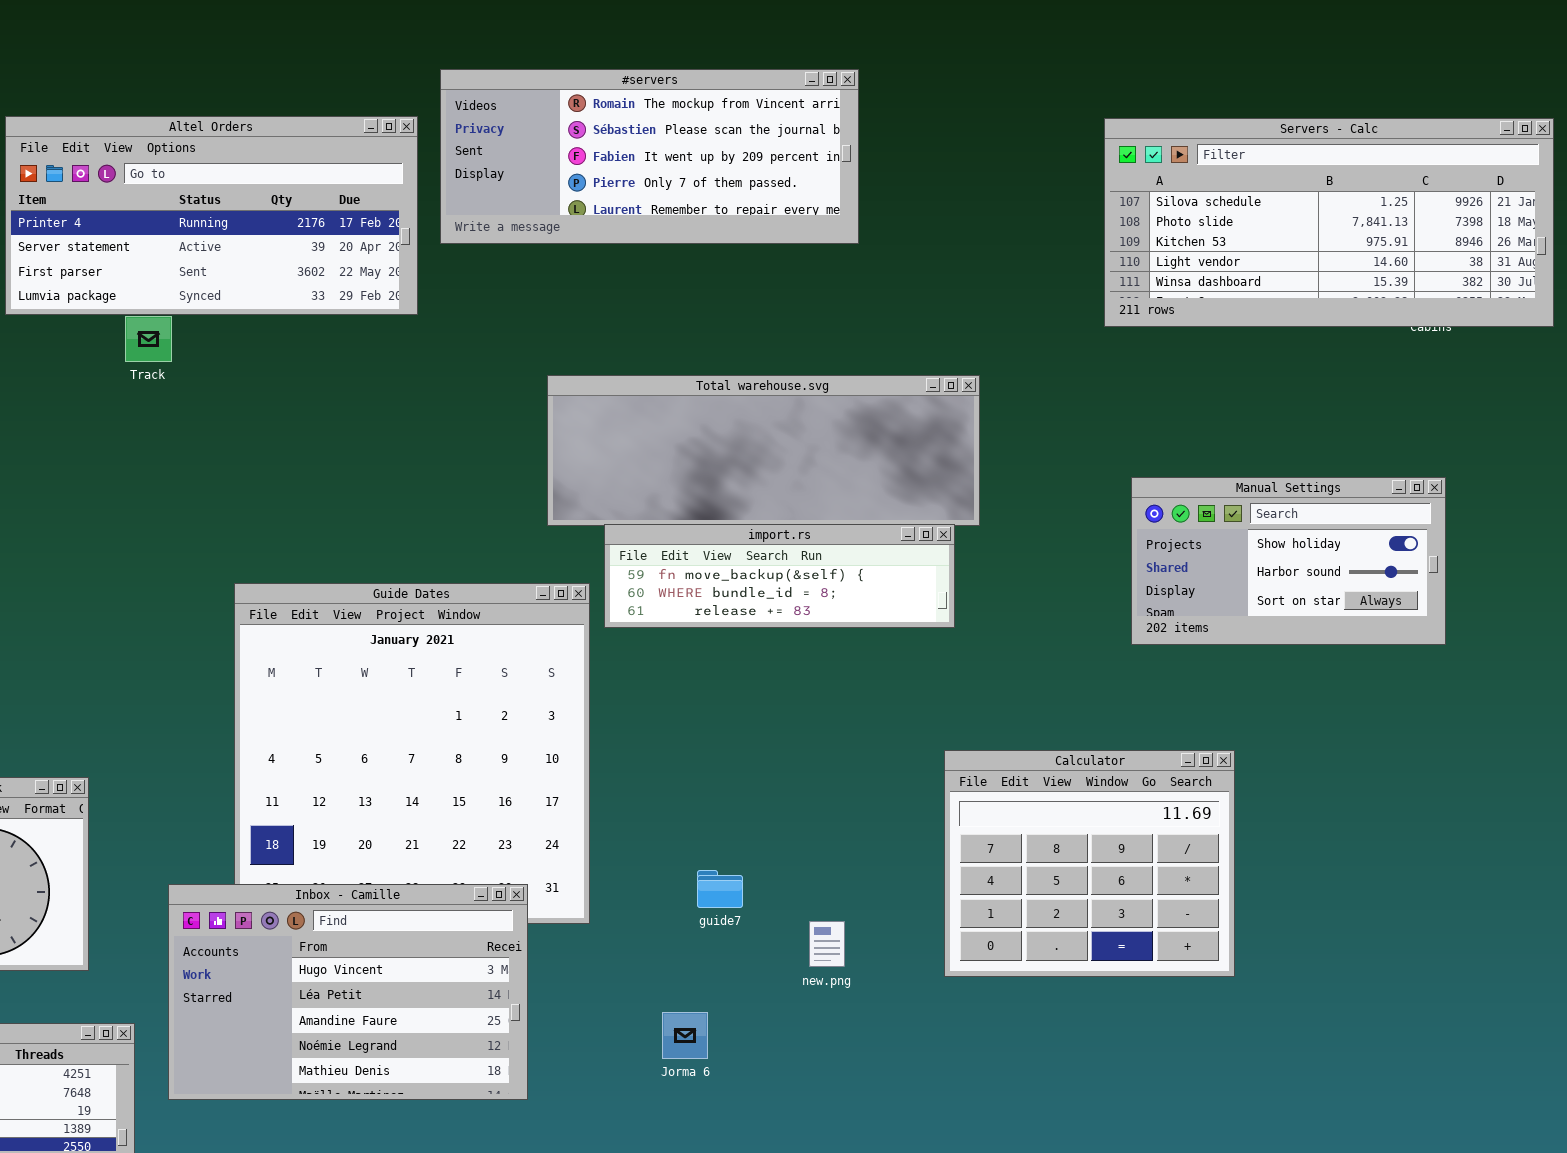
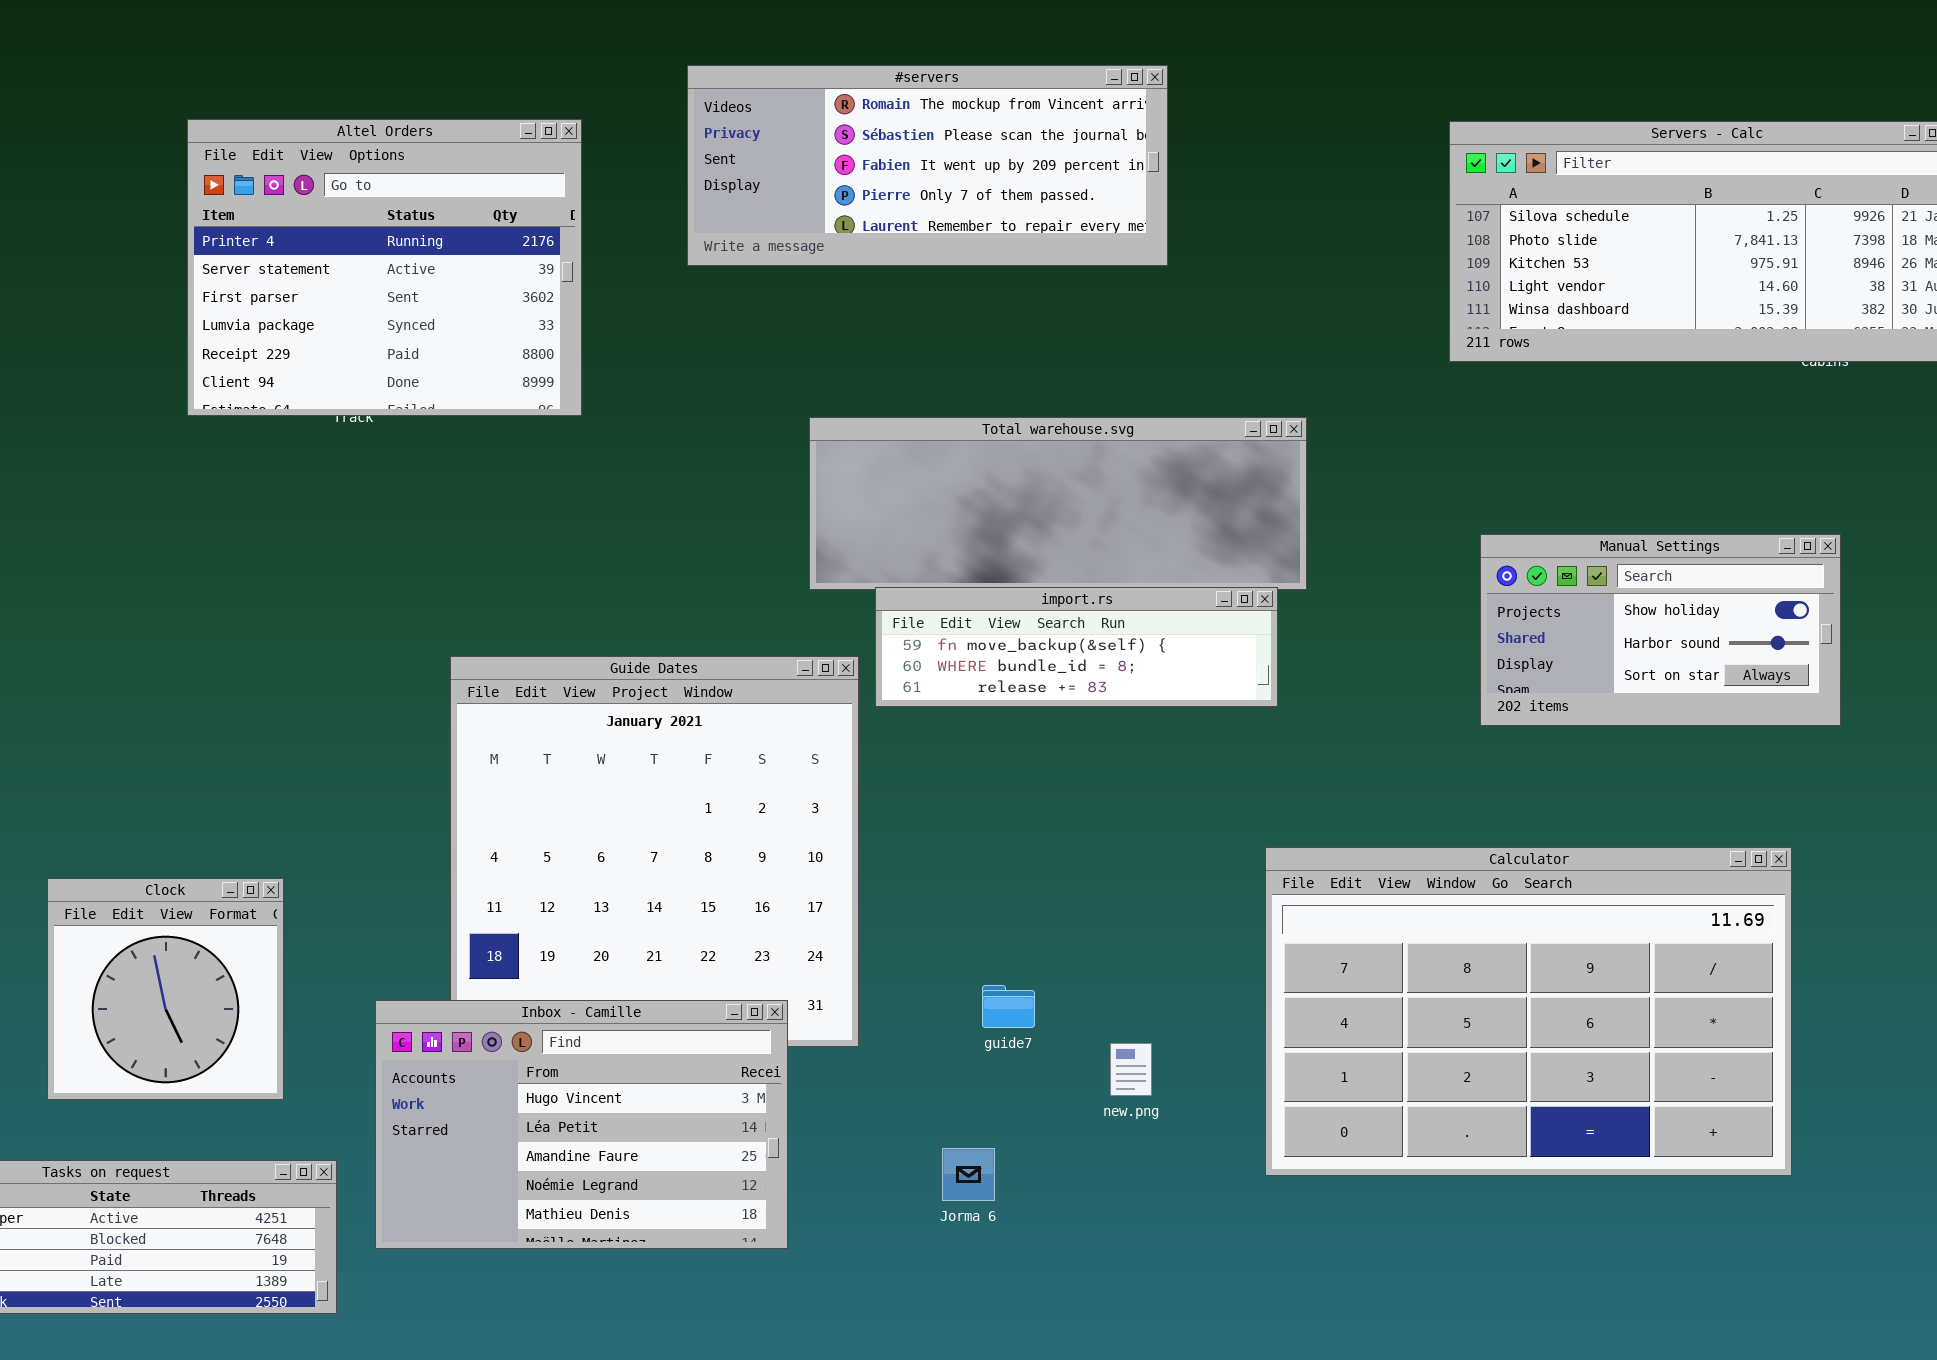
Altel Orders: [5,116,418,315] -> [187,119,582,416], resized
Calculator: [944,750,1235,977] -> [1265,847,1792,1176], resized

